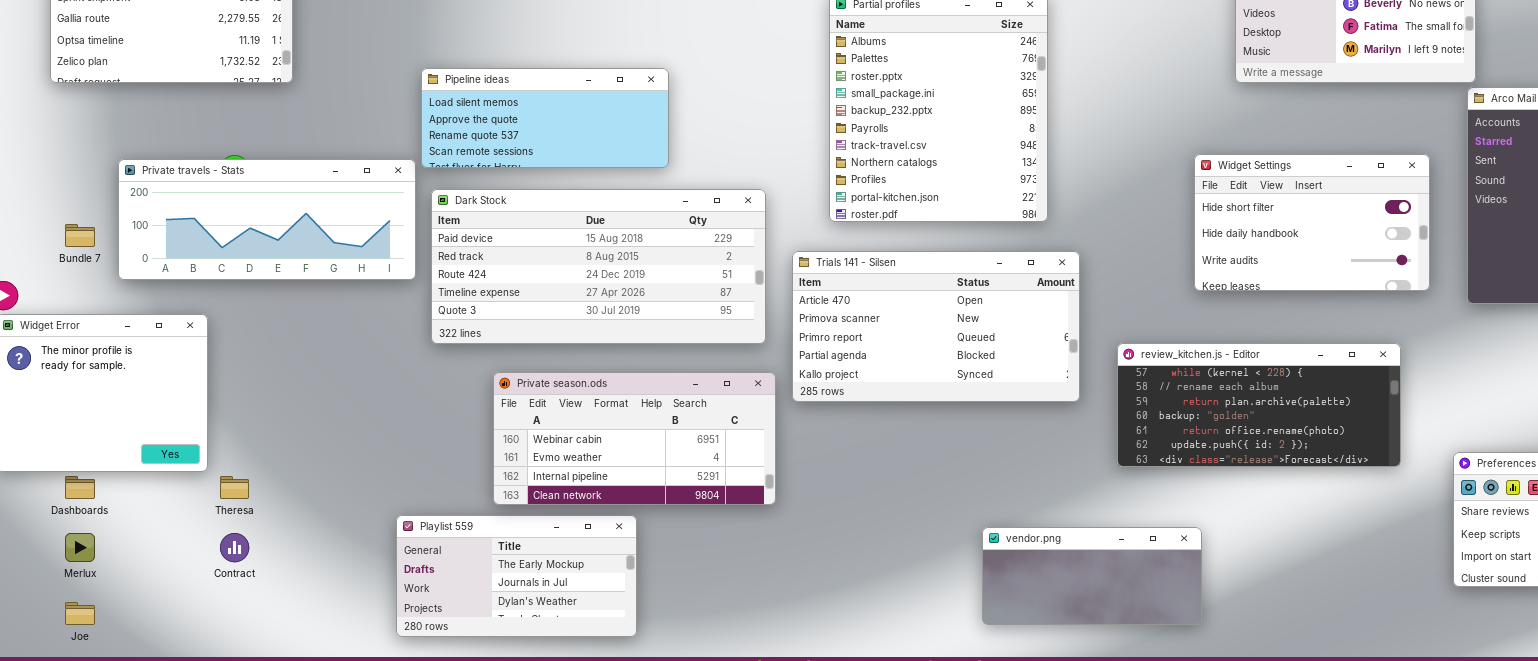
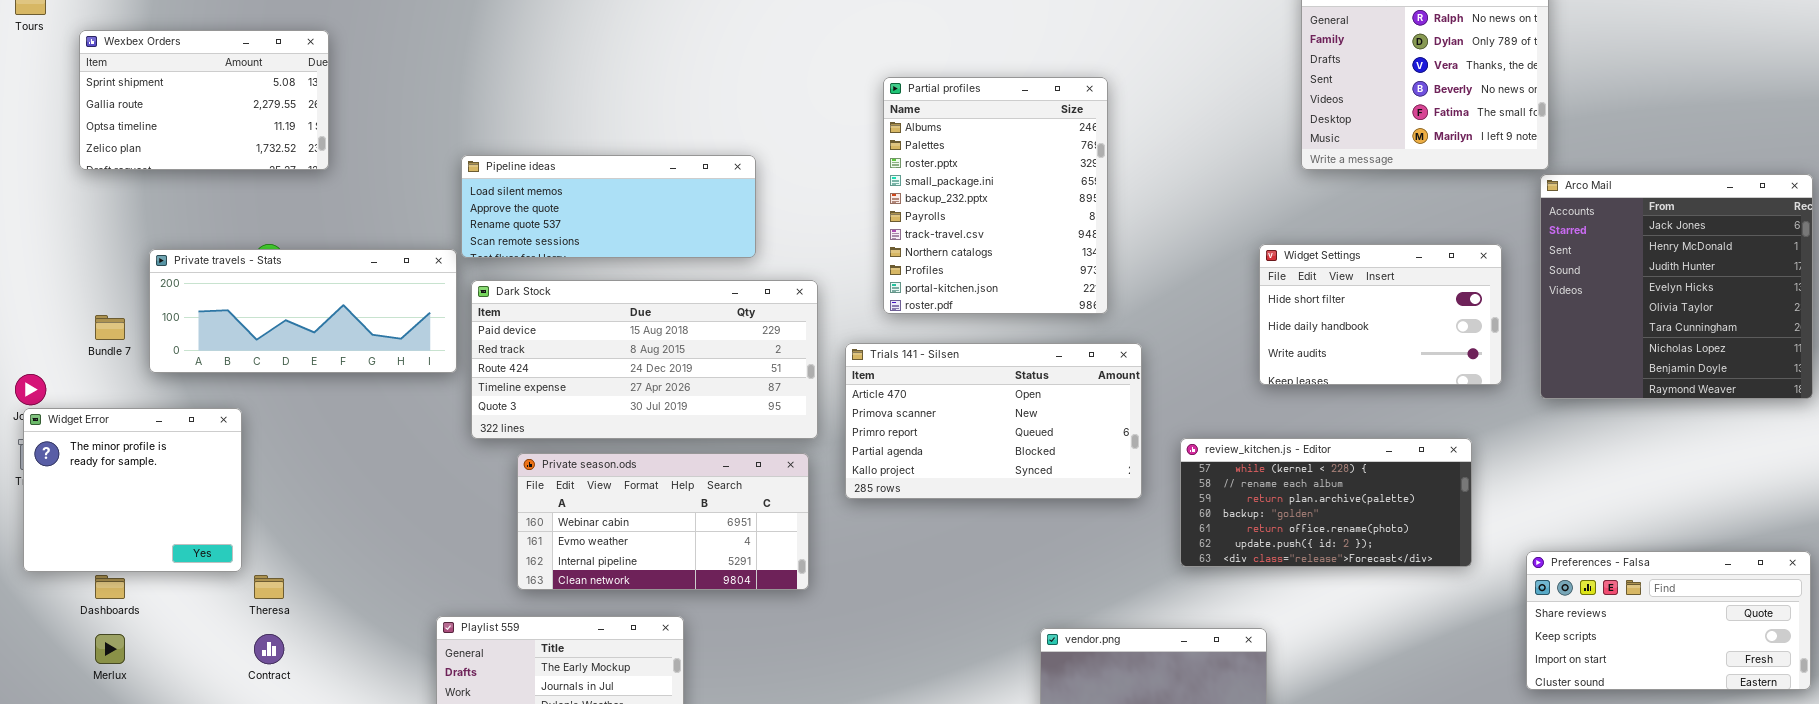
Pipeline ideas: [421,68,669,168] -> [461,155,756,258], resized
Private season.ods: [493,372,776,505] -> [517,453,809,590], moved

